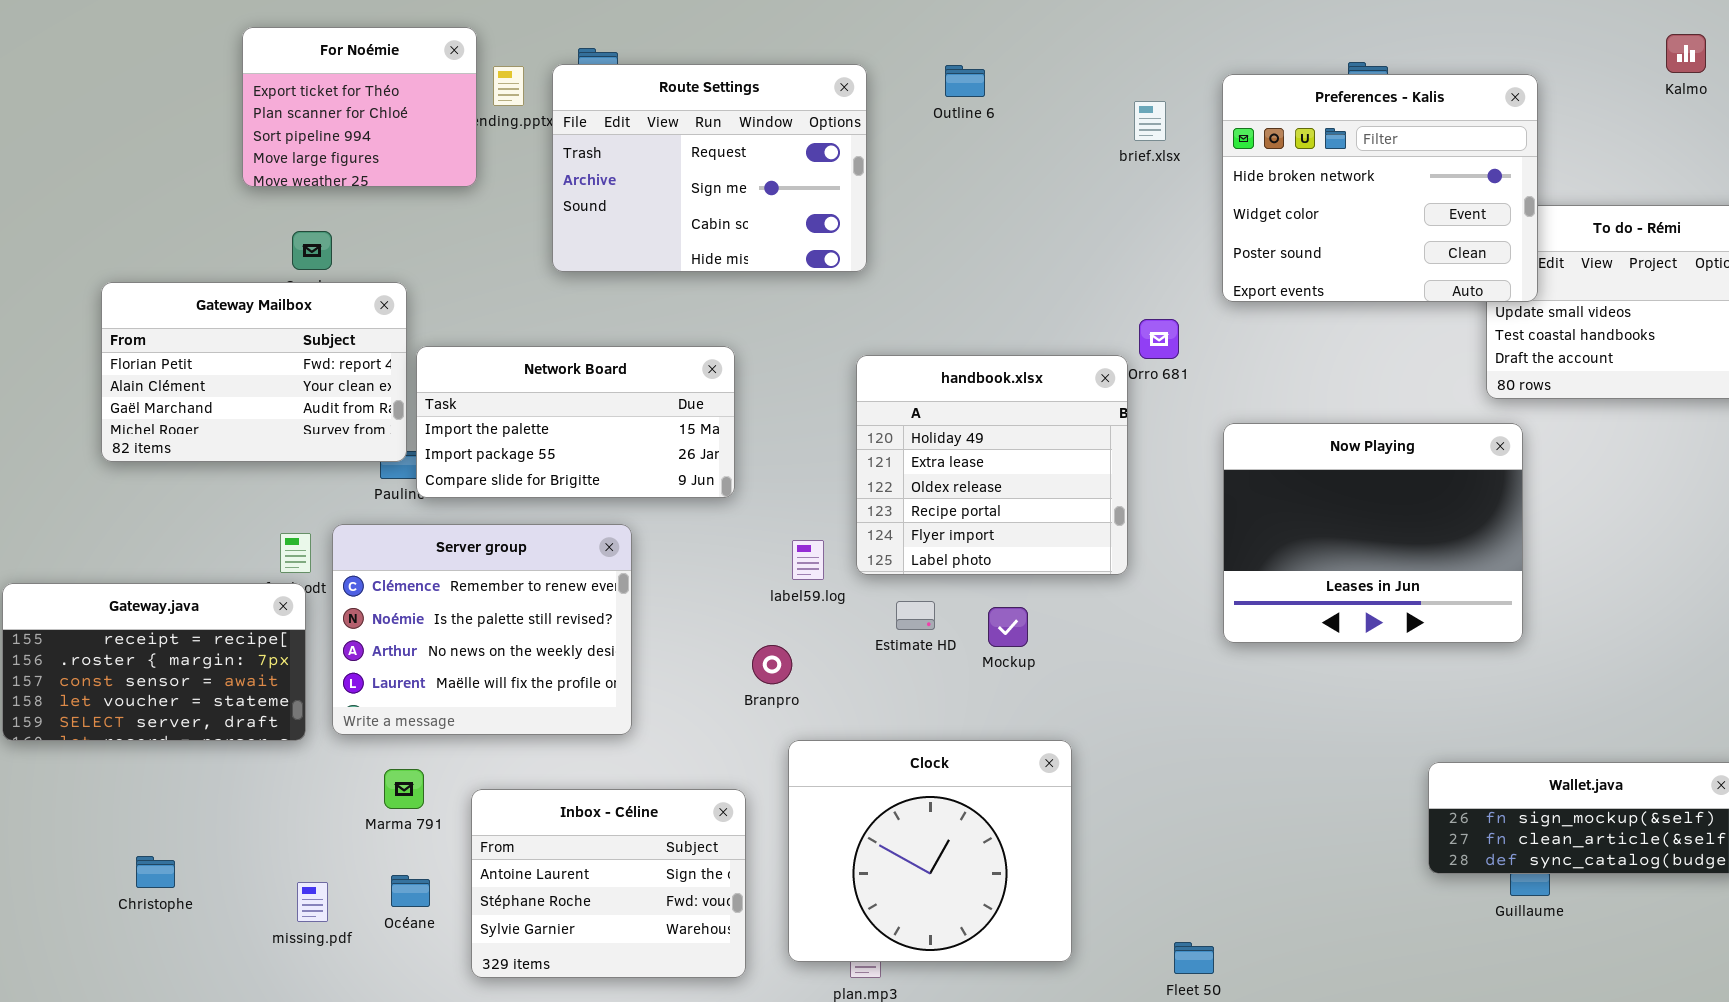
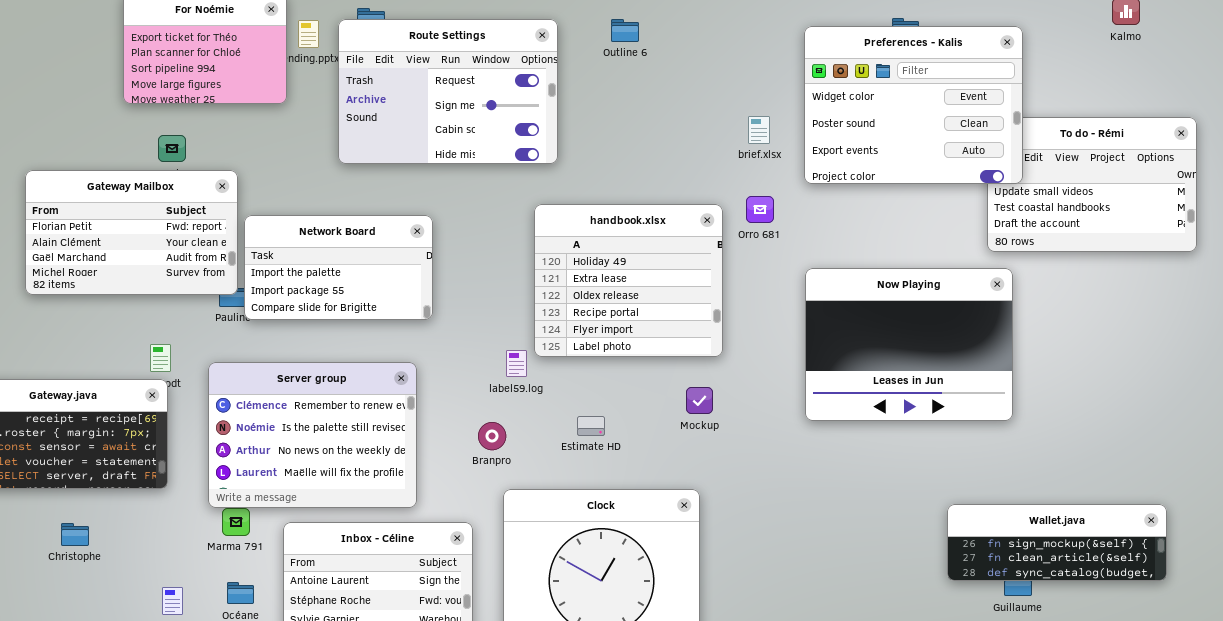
Preferences - Kalis: [1222,74,1538,302] -> [804,26,1023,184], scrolled down 1 row
brief.xlsx: [1134,101,1166,141] -> [748,116,770,144], moved
Network Board: [416,346,735,498] -> [244,215,433,320], resized
handbook.xlsx: [856,355,1128,575] -> [534,204,723,357], moved
Server group: [332,524,632,735] -> [208,362,417,508], moved
Estimate HD: [896,601,935,630] -> [577,416,605,436], moved
Mockup: [988,607,1028,647] -> [686,387,713,414], moved
Christophe: [136,856,175,888] -> [61,523,89,546], moved

